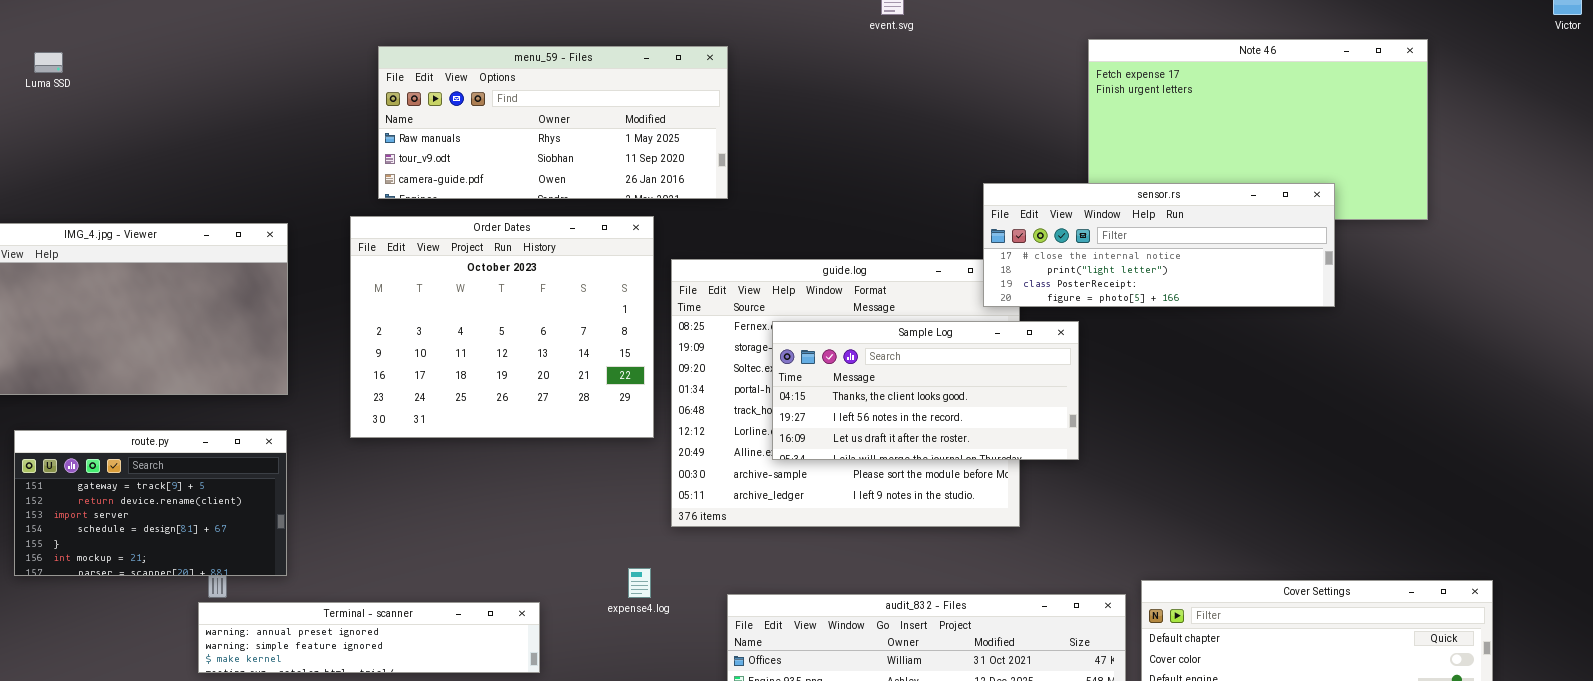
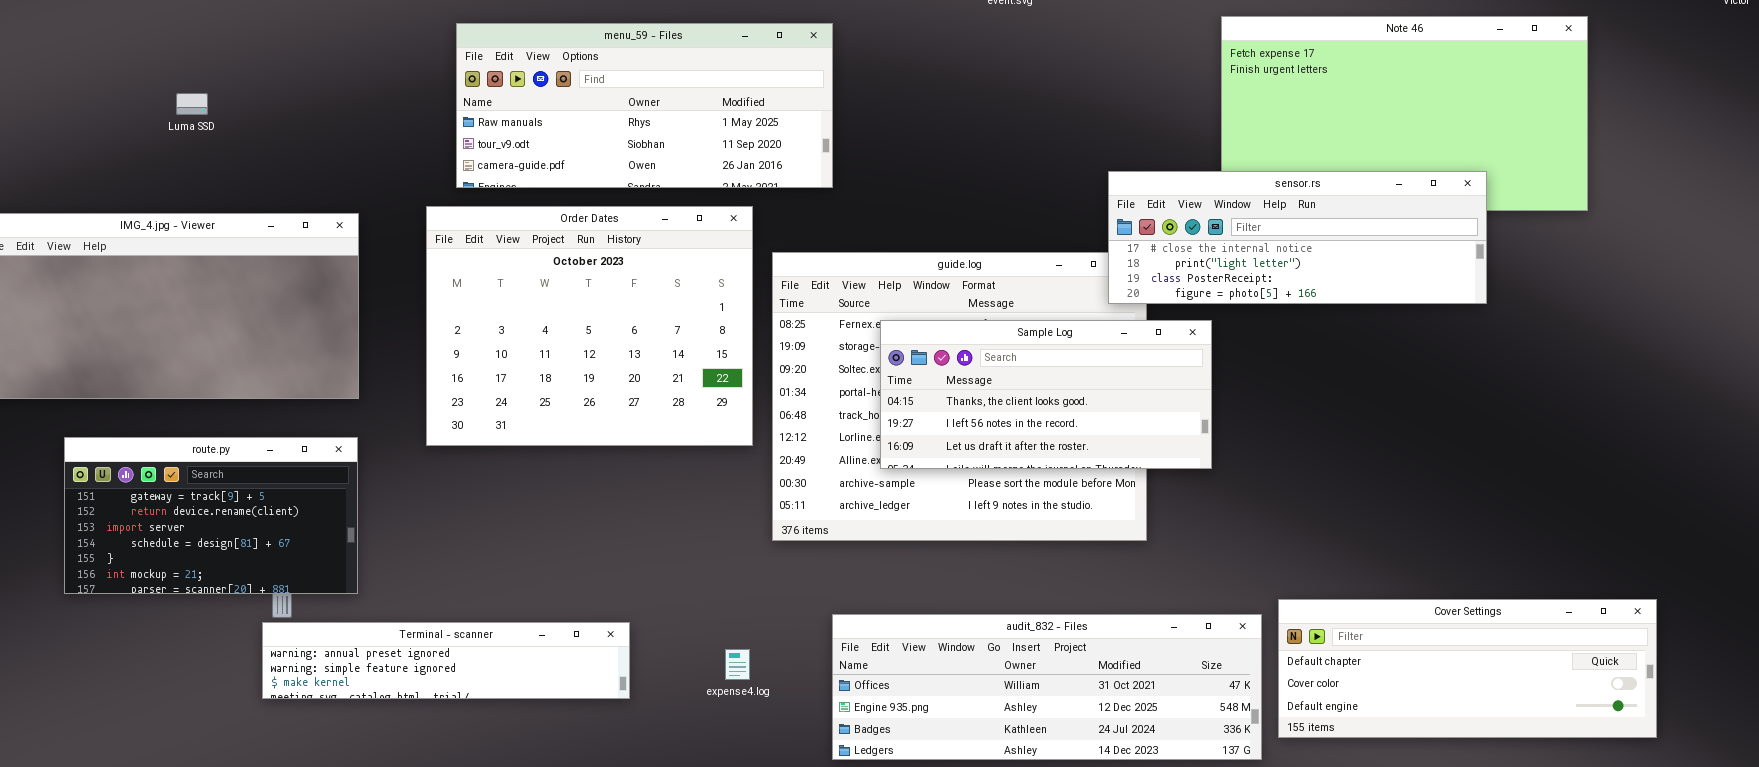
Luma SSD: [34,52,63,73] -> [176,93,208,115], moved
expense4.log: [628,568,651,598] -> [725,649,750,680], moved

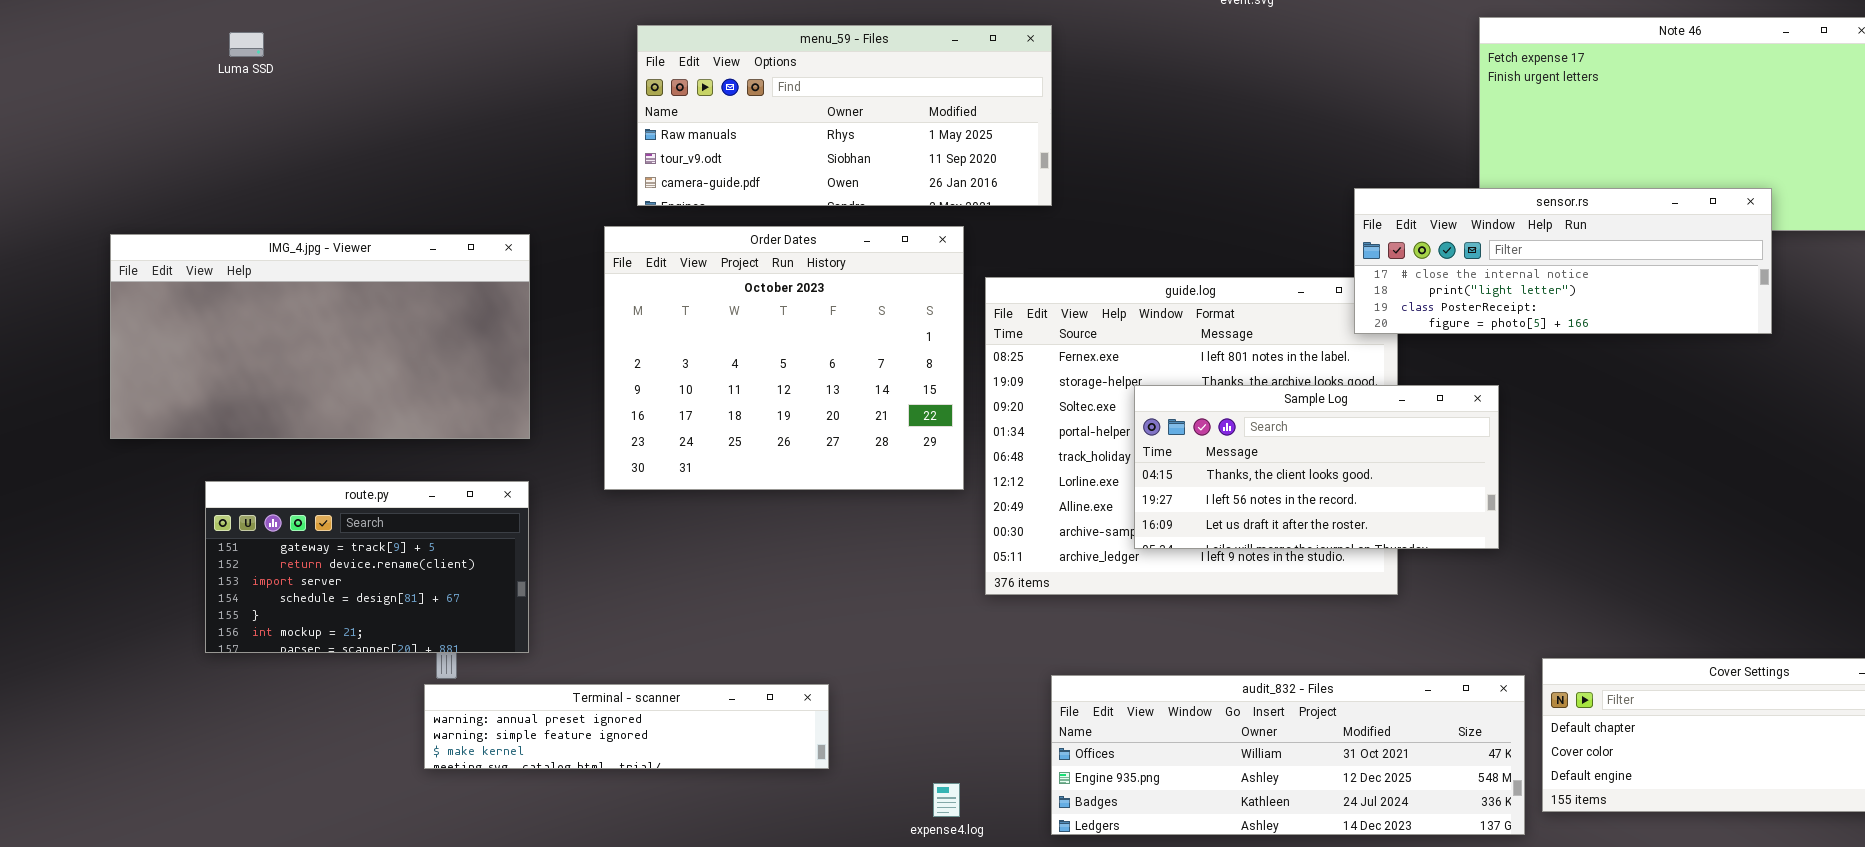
Luma SSD: [176,93,208,115] -> [229,32,264,57], moved
Sample Log: [880,320,1212,469] -> [1134,385,1499,549], moved
expense4.log: [725,649,750,680] -> [933,783,960,817], moved

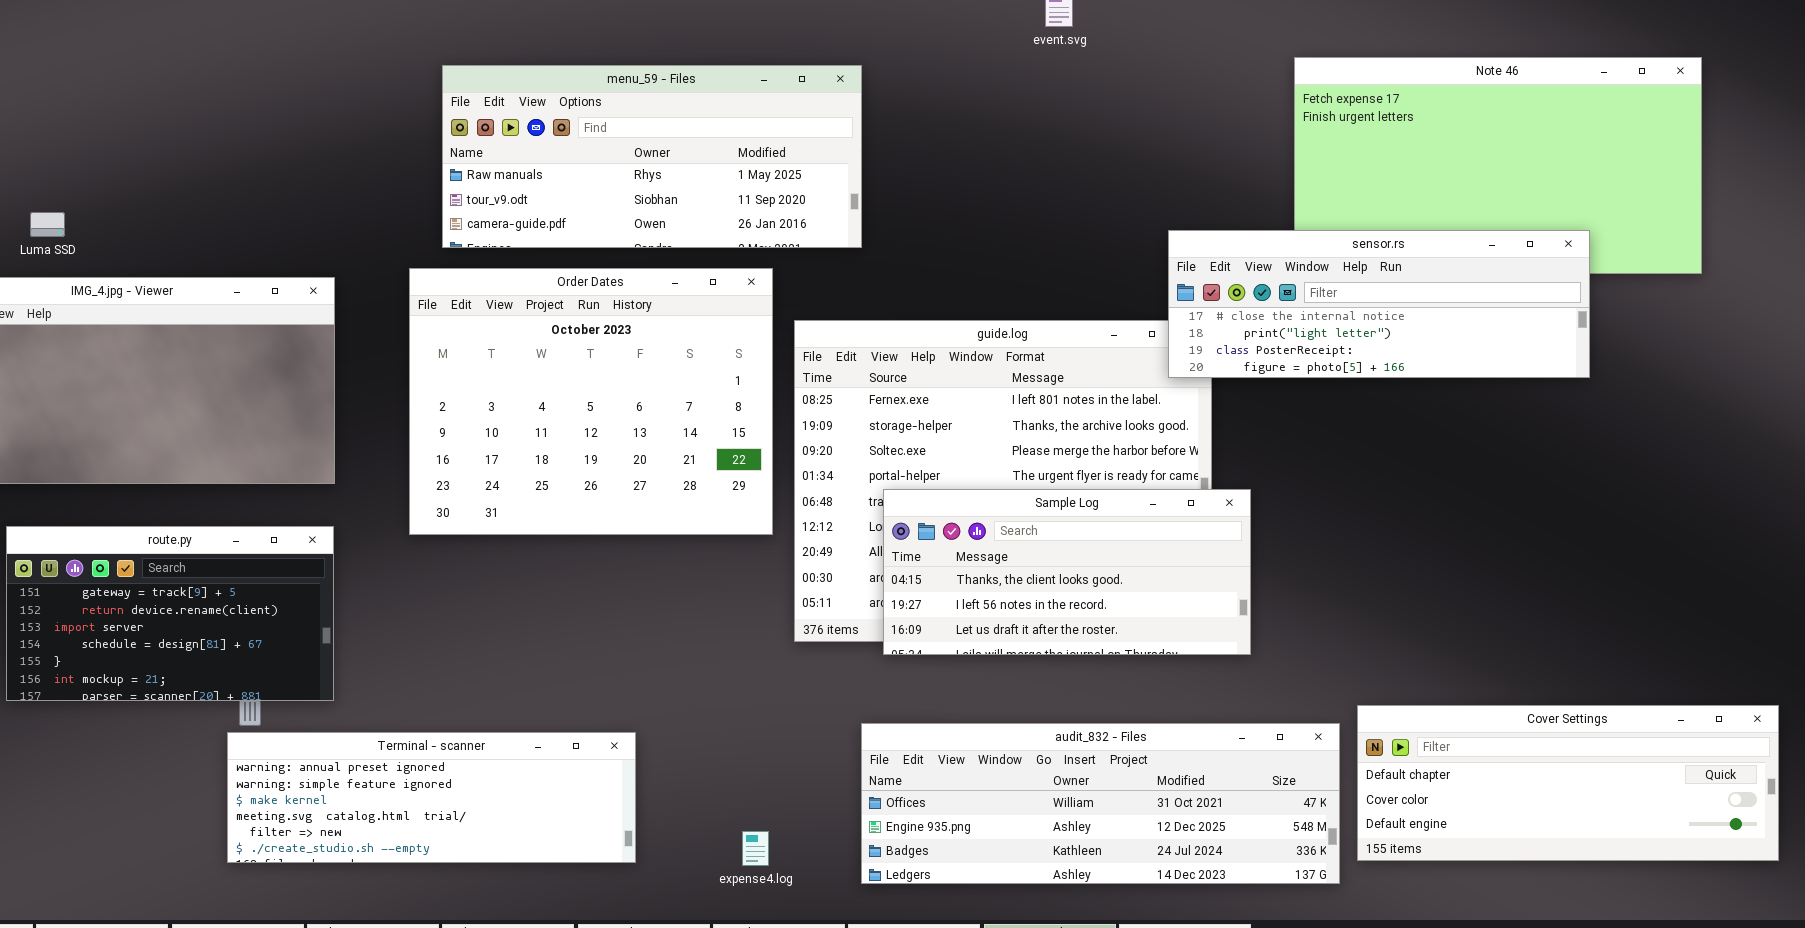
Luma SSD: [229,32,264,57] -> [30,212,65,237], moved
Sample Log: [1134,385,1499,549] -> [883,489,1251,655], moved
Terminal - scanner: [424,684,829,769] -> [227,732,636,863], resized

